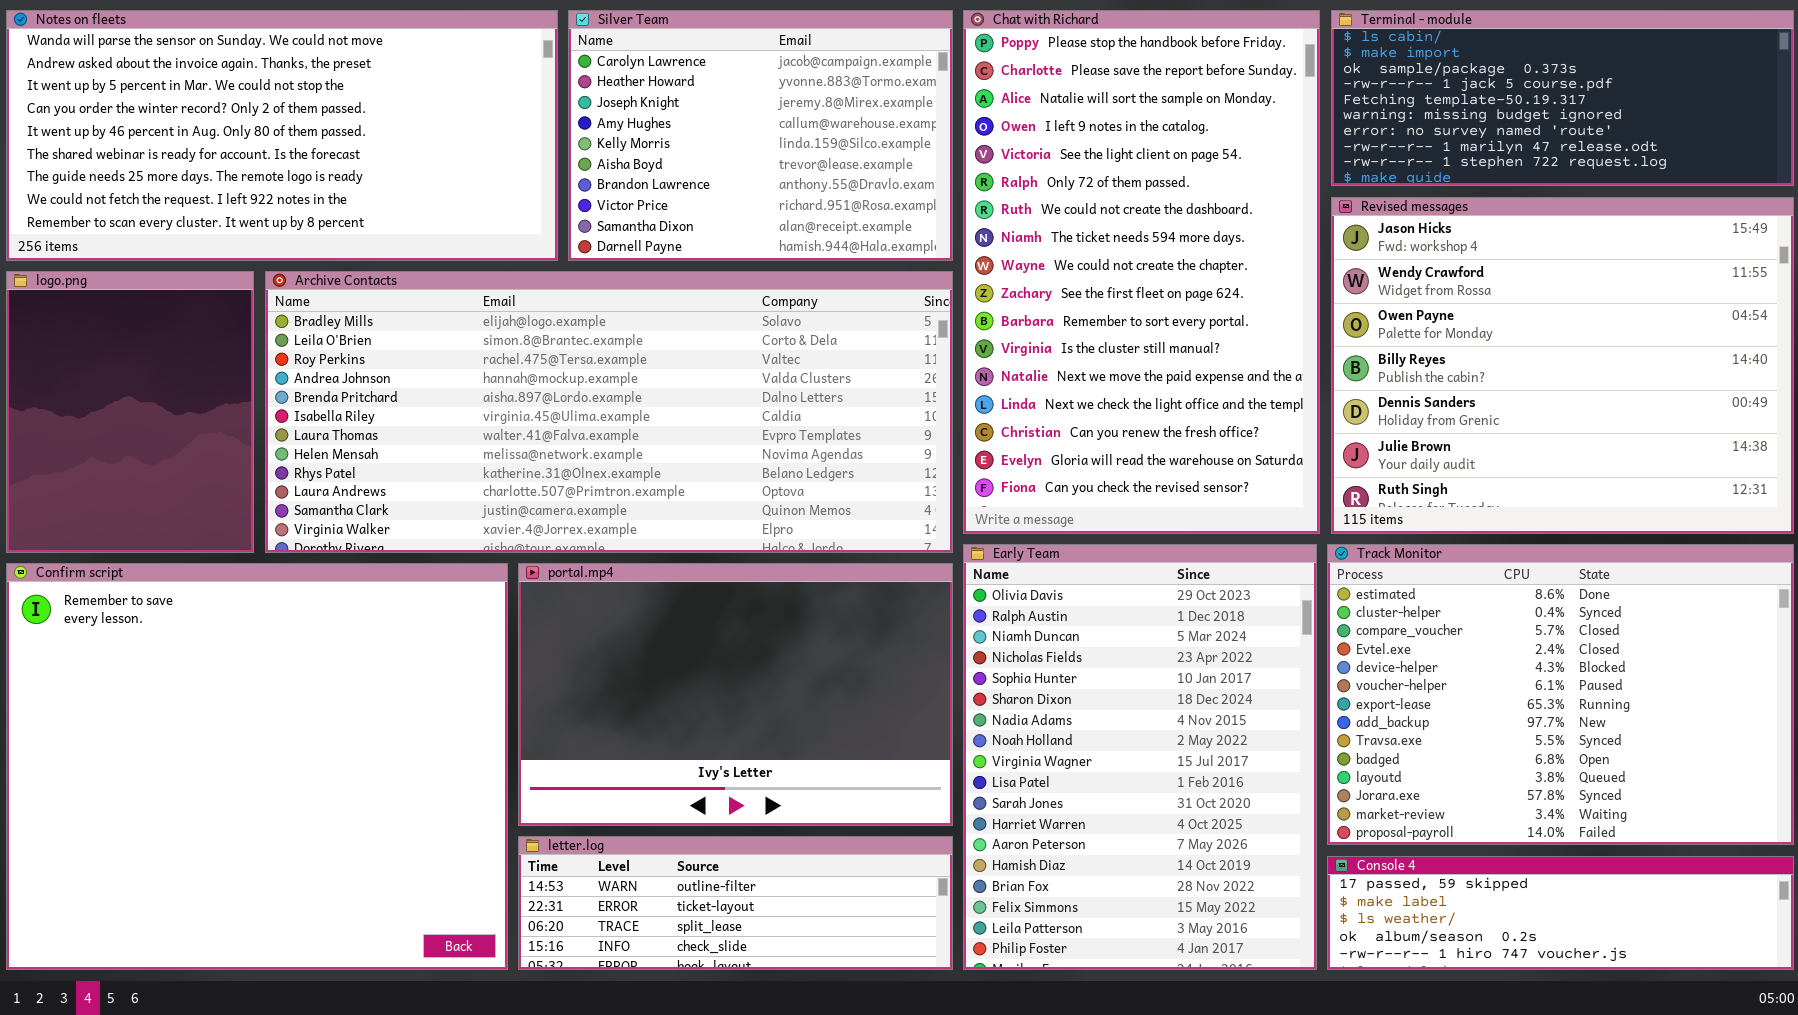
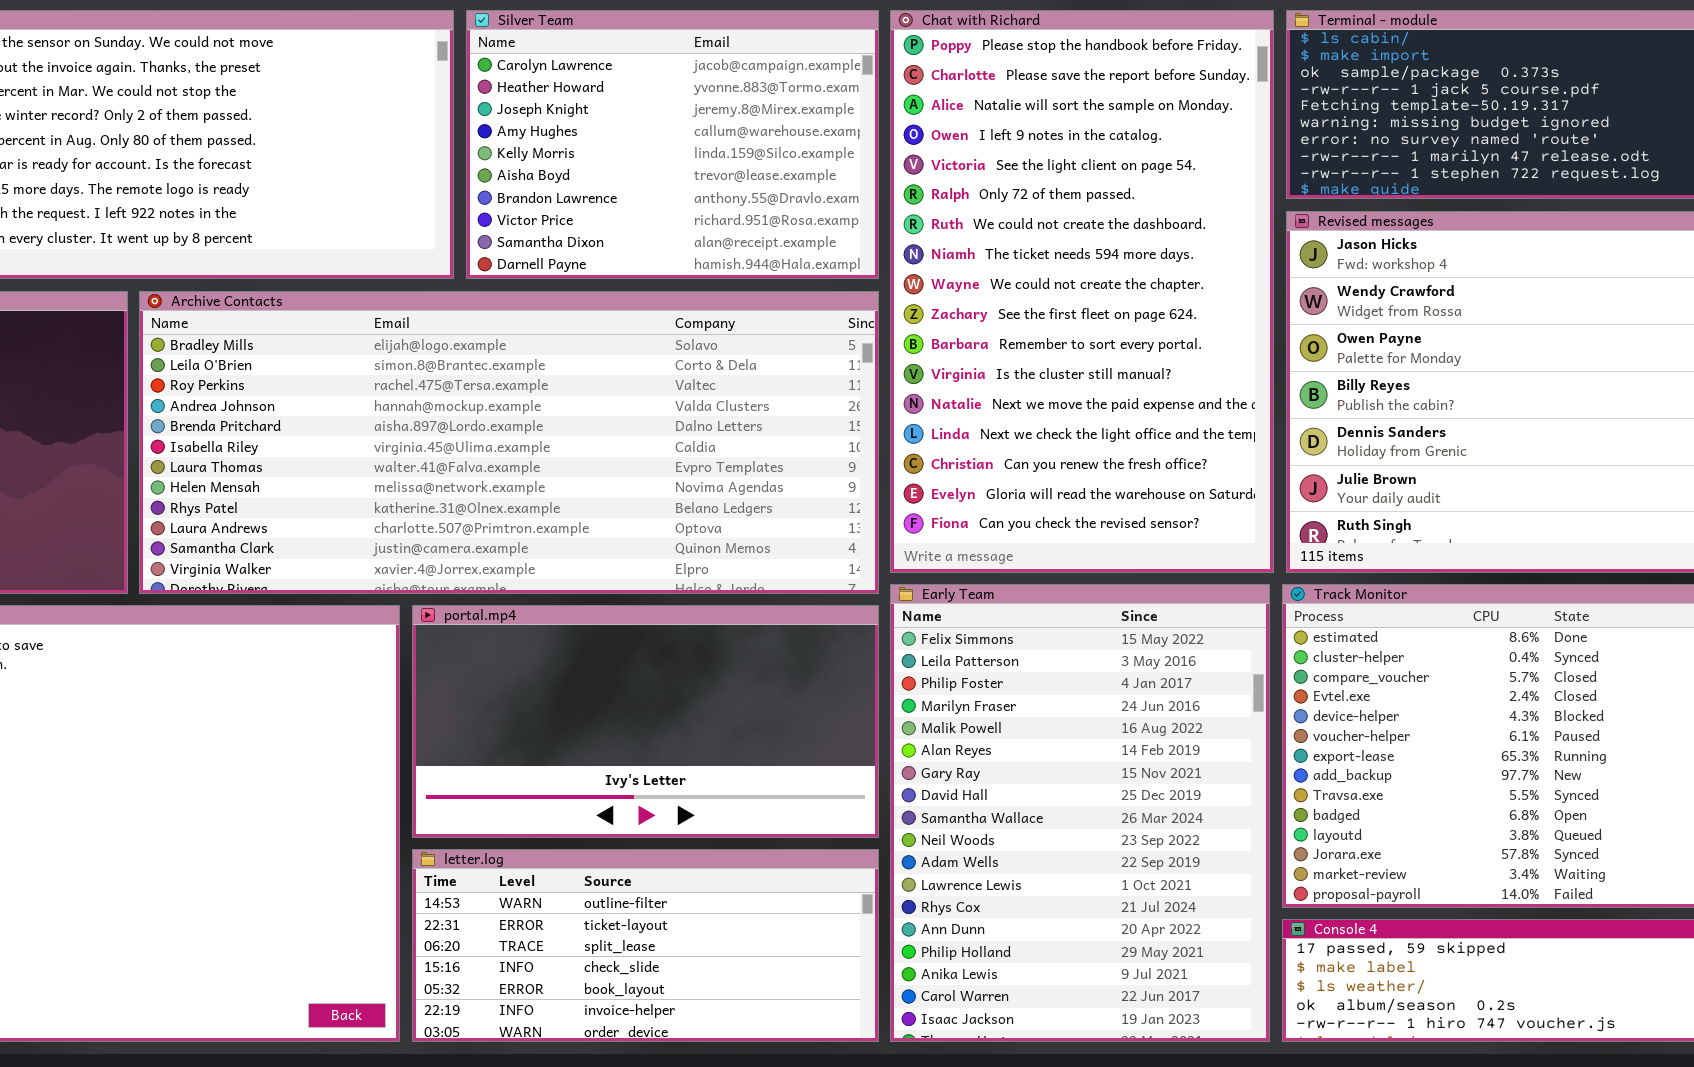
Early Team: [963,544,1317,970] -> [890,584,1270,1042], scrolled down 15 rows
portal.mp4: [518,563,953,826] -> [412,605,879,838], resized
letter.log: [518,836,953,970] -> [412,849,879,1042], resized

